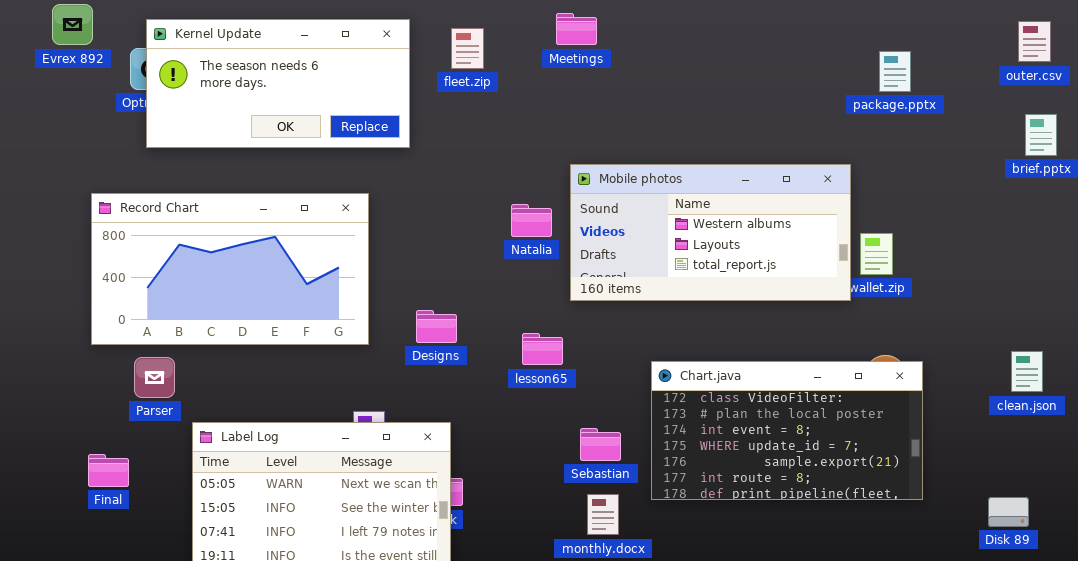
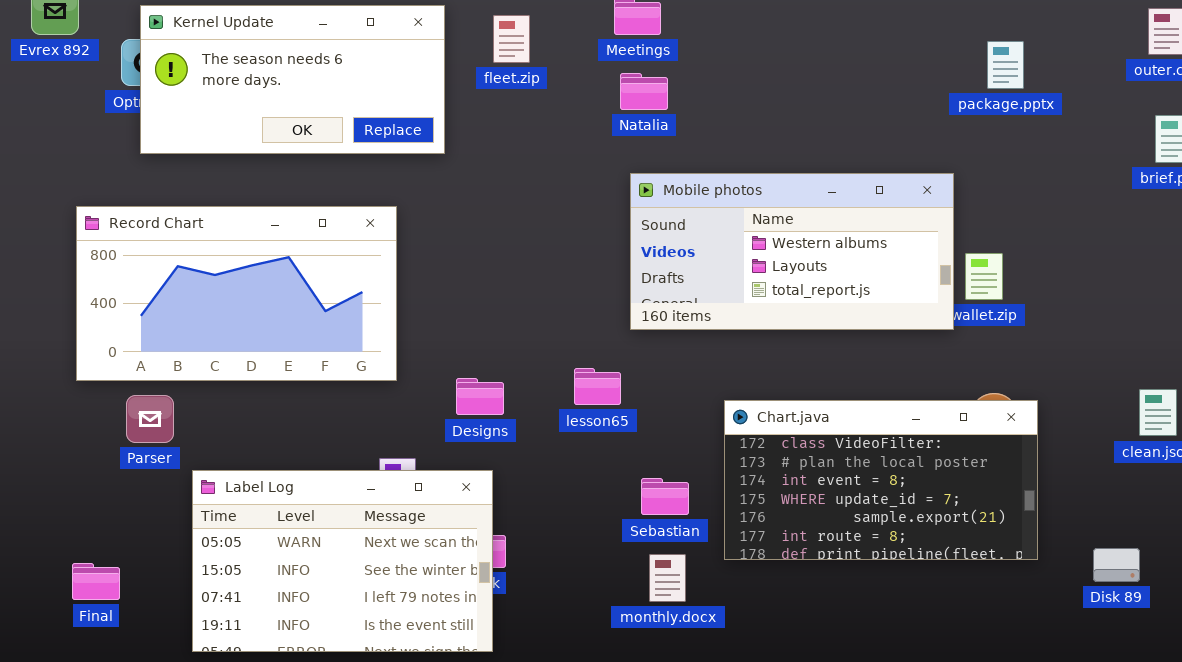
Natalia: [511,204,552,237] -> [620,73,668,110], moved
Designs: [416,310,457,343] -> [456,378,504,415], moved
Final: [88,454,129,487] -> [72,563,120,600], moved
Disk 89: [988,497,1029,527] -> [1093,548,1140,582], moved

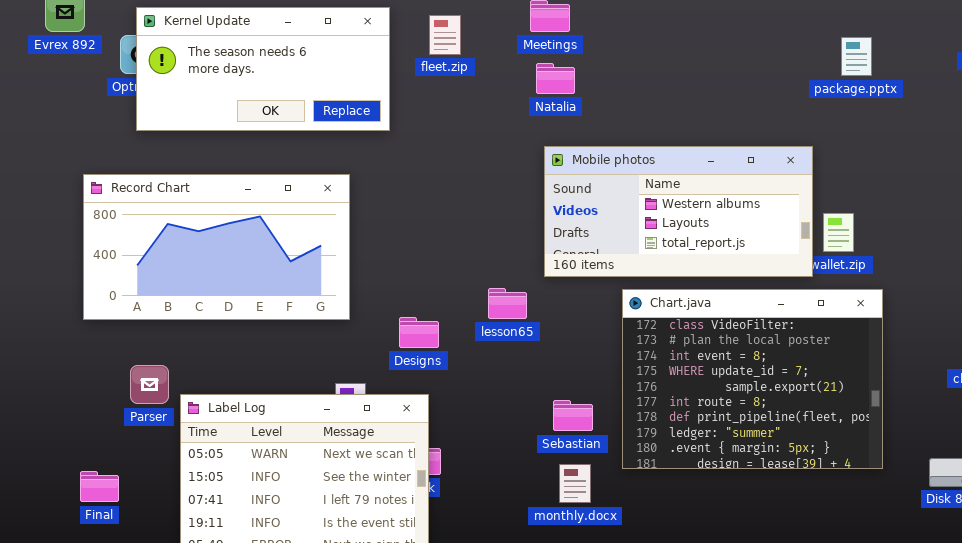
lesson65: [574,368,621,405] -> [488,288,527,319], moved
Parser: [126,395,174,443] -> [130,365,169,404], moved
Chart.java: [724,400,1038,560] -> [622,289,883,469], resized

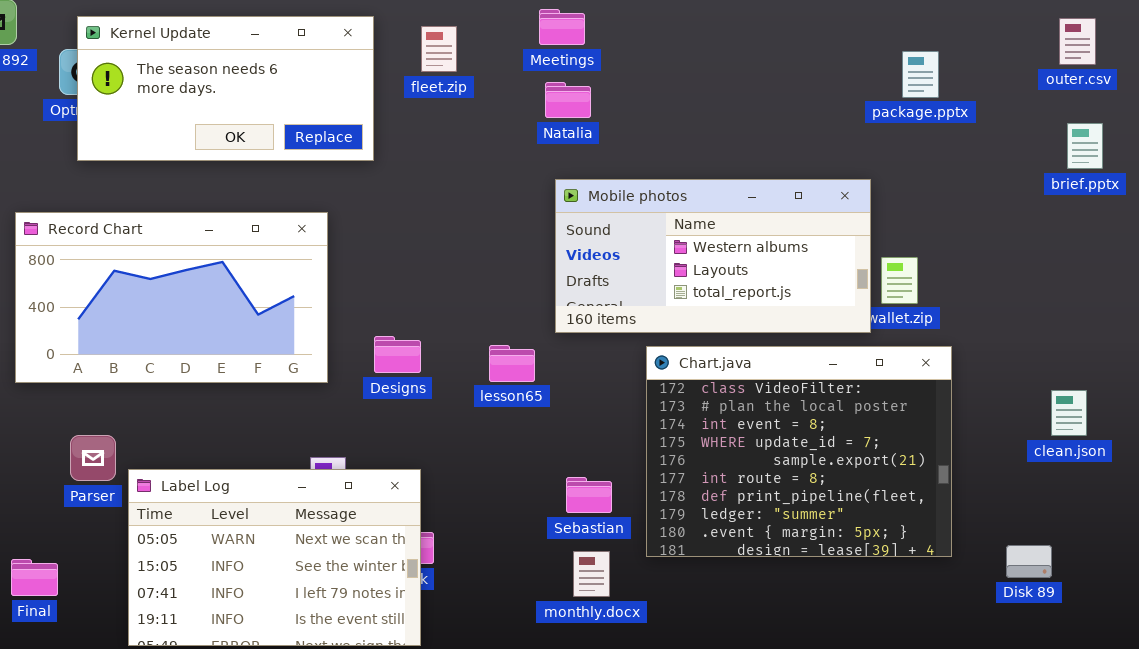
Designs: [399,317,439,348] -> [374,336,421,373], moved

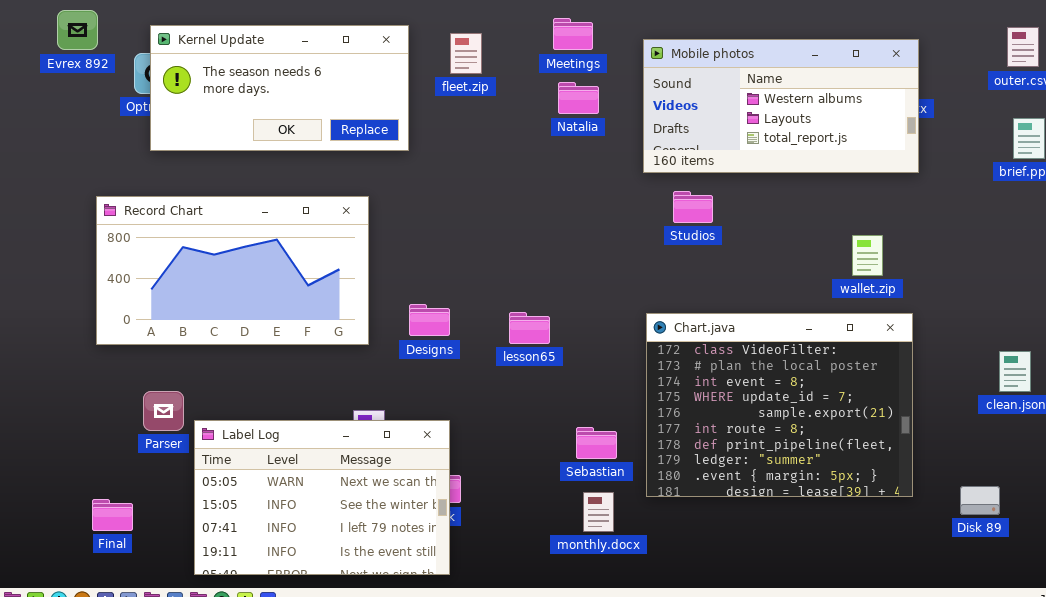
Mobile photos: [555,179,871,333] -> [643,39,919,173], moved

